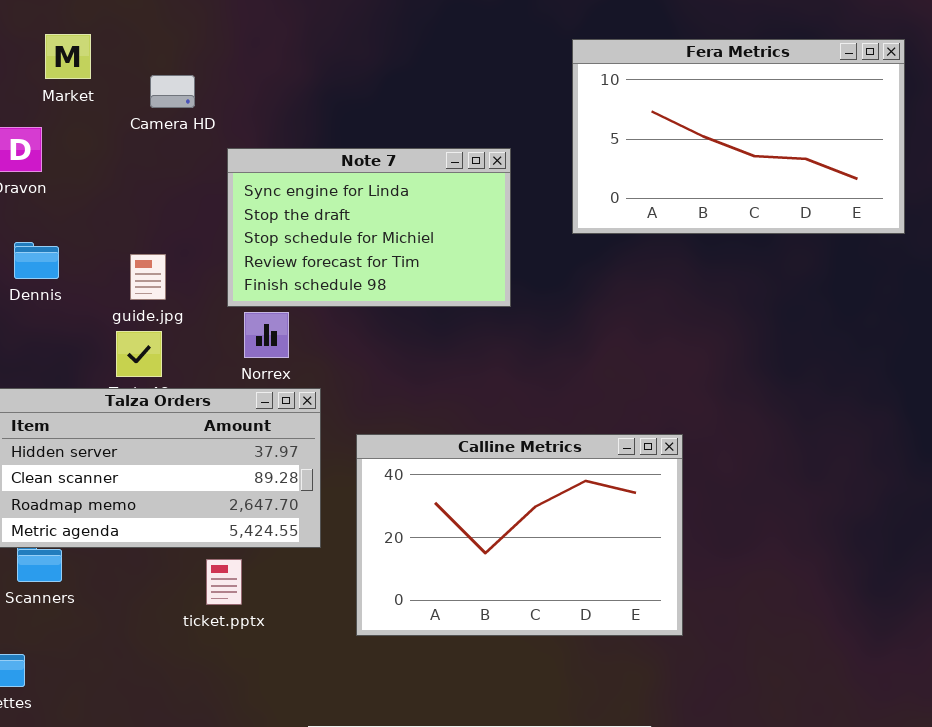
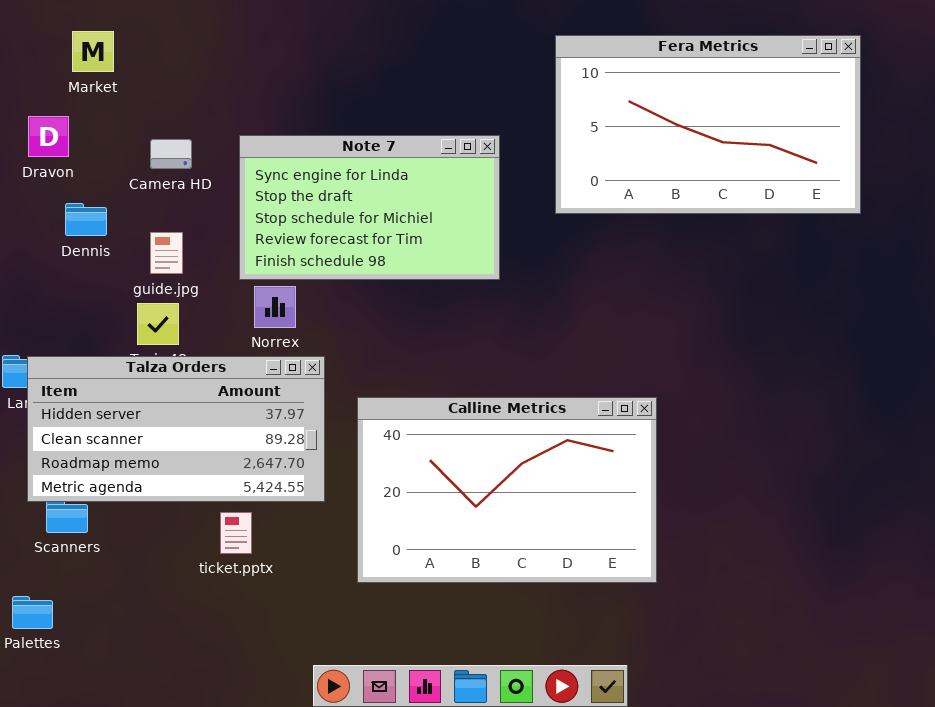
Camera HD: [150,75,195,108] -> [150,139,192,169], moved
Dennis: [14,242,59,279] -> [65,203,107,236], moved

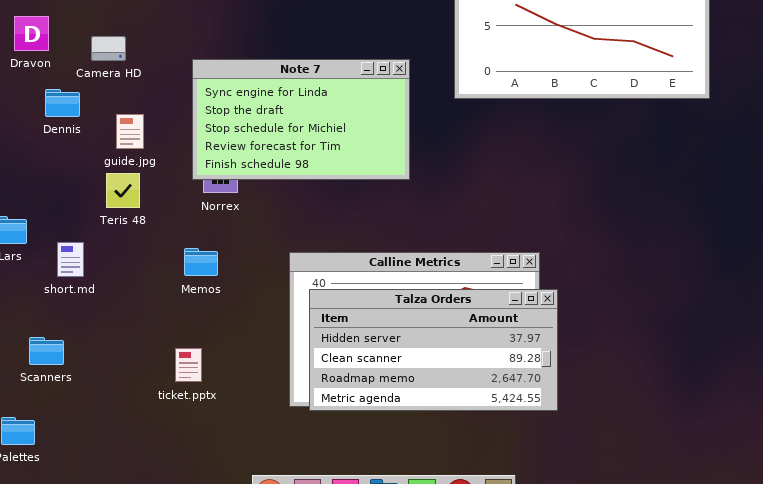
Note 7: [239,135,500,280] -> [192,59,410,180], moved
Camera HD: [150,139,192,169] -> [91,36,126,61], moved
Talza Orders: [27,356,325,502] -> [309,289,558,411], moved

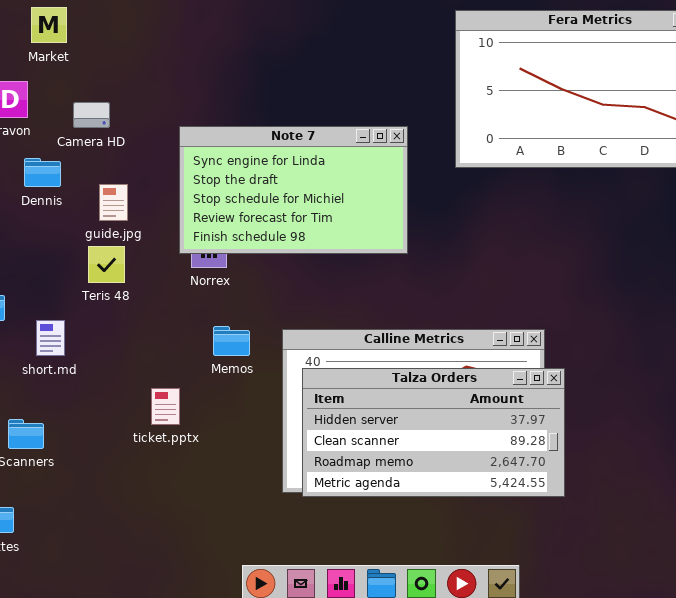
Memos: [184,248,218,276] -> [213,326,250,356], moved
ticket.pptx: [175,348,202,382] -> [151,388,180,425], moved

